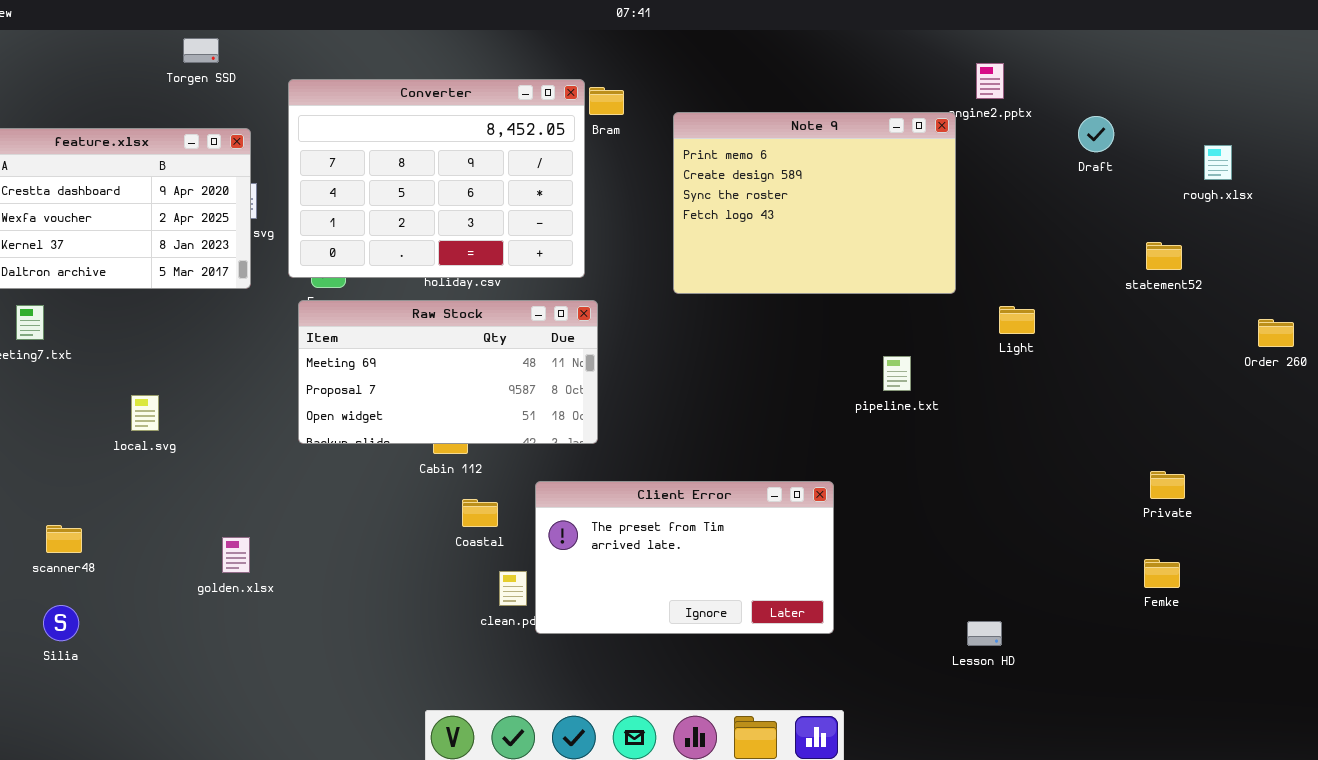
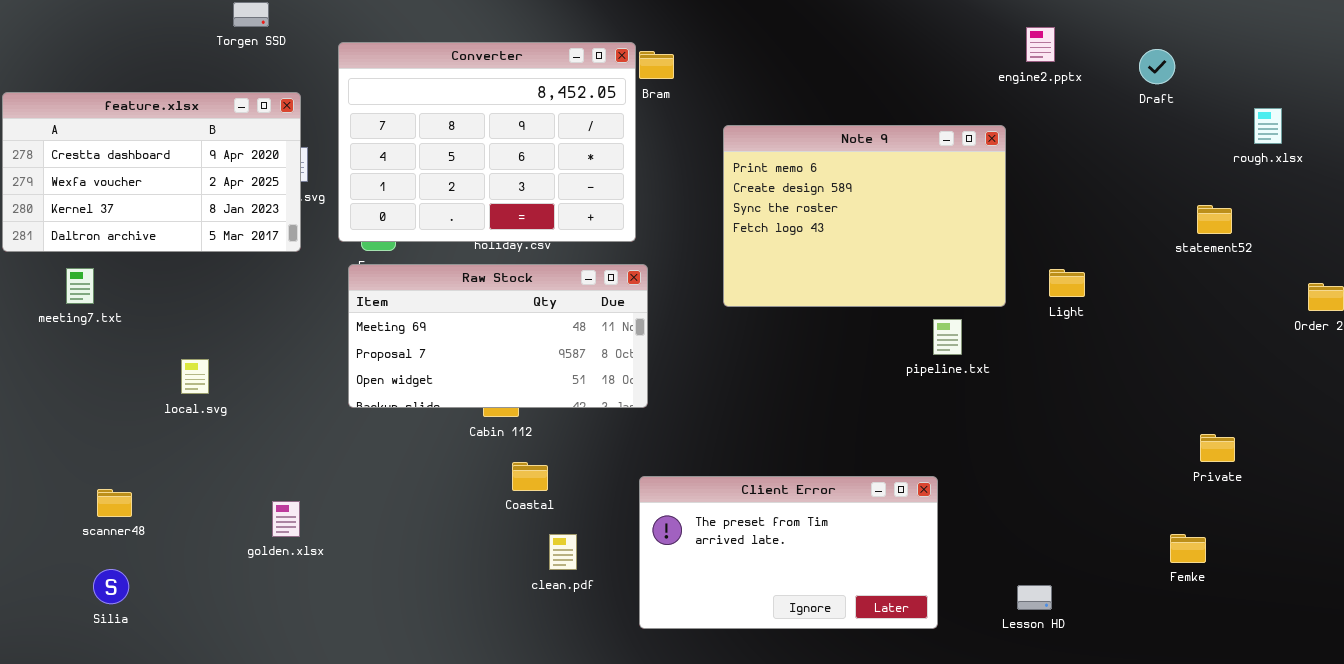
Note 9: [673,112,956,294] -> [723,125,1006,307], moved
Draft: [1078,116,1114,152] -> [1139,49,1175,84], moved
Client Error: [535,481,834,634] -> [639,476,938,629], moved
Femke: [1144,559,1180,588] -> [1170,534,1206,563], moved

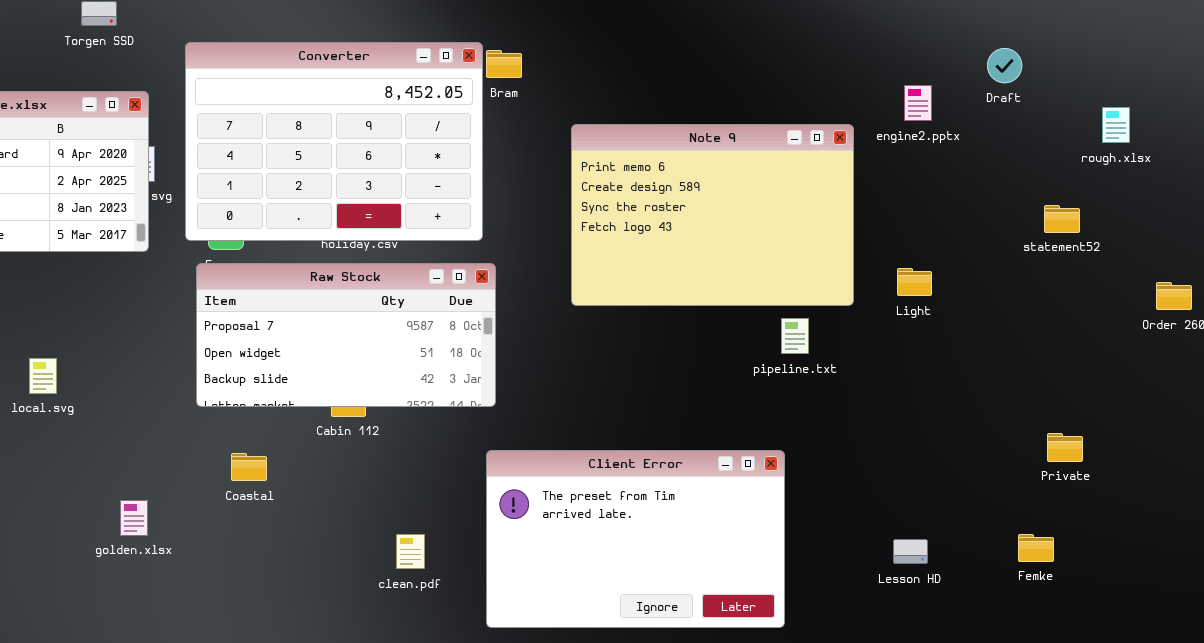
engine2.pptx: [1026,27,1055,62] -> [904,85,932,121], moved
Raw Stock: [348,264,648,408] -> [196,263,496,407], scrolled down 1 row
Coastal: [512,462,548,491] -> [231,453,267,481], moved
Client Error: [639,476,938,629] -> [486,450,785,628], resized
Lesson HD: [1017,585,1052,610] -> [893,539,928,564], moved

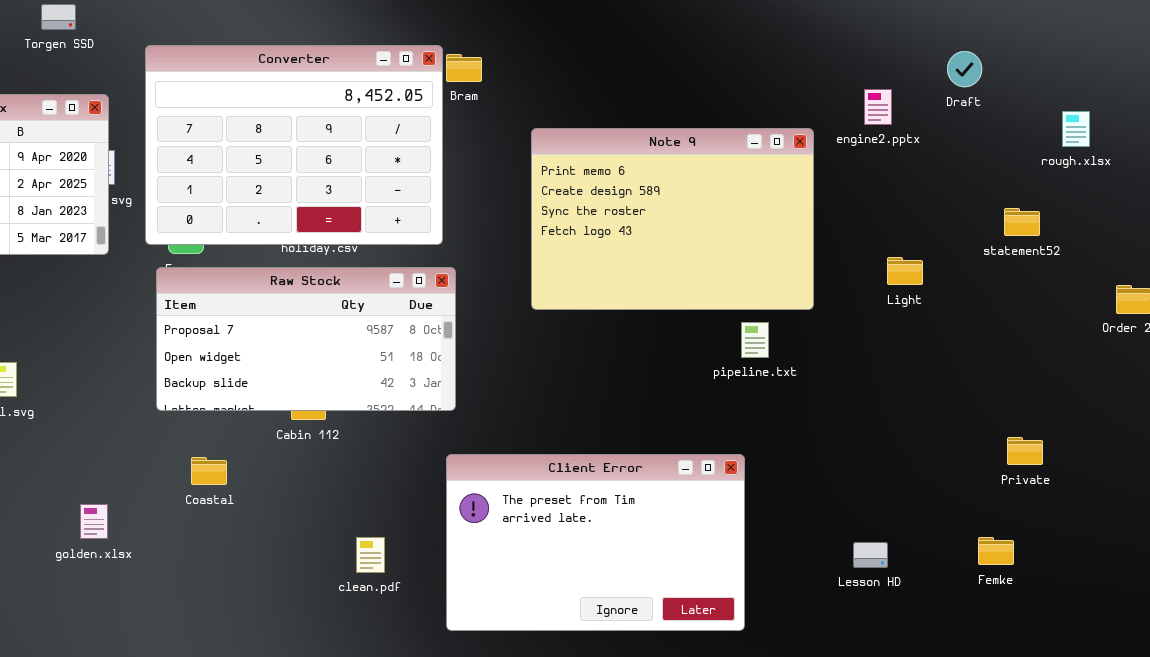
Light: [897,268,932,296] -> [887,257,923,285], moved

